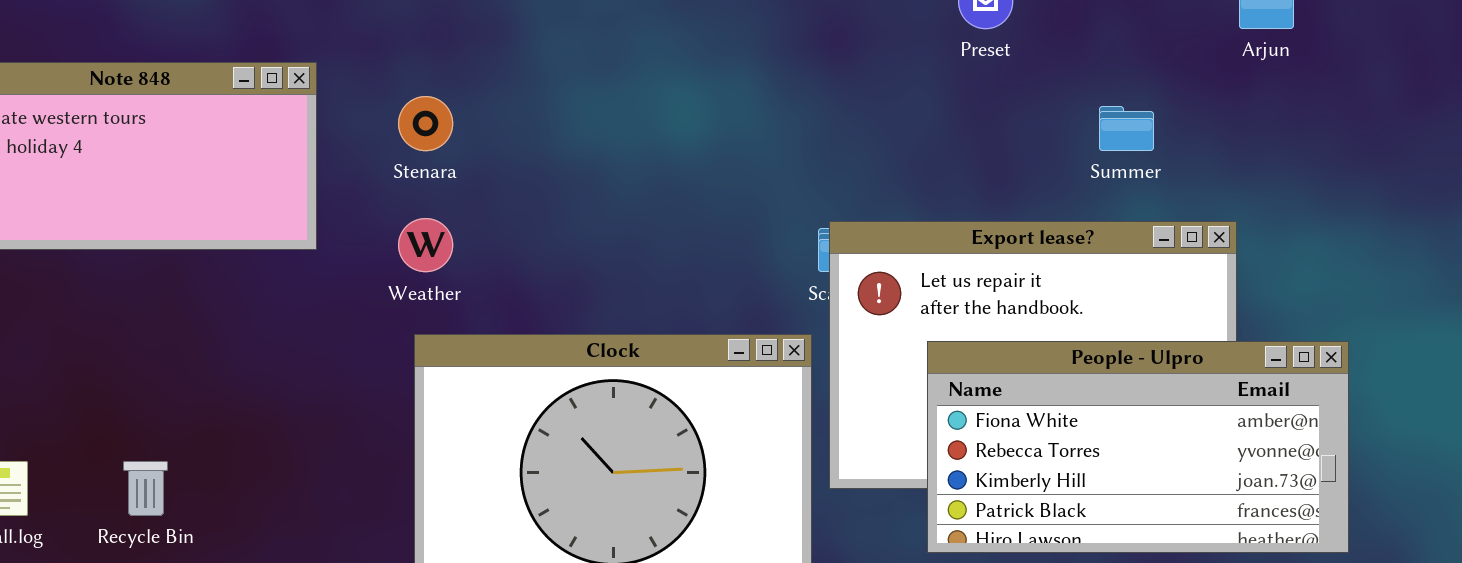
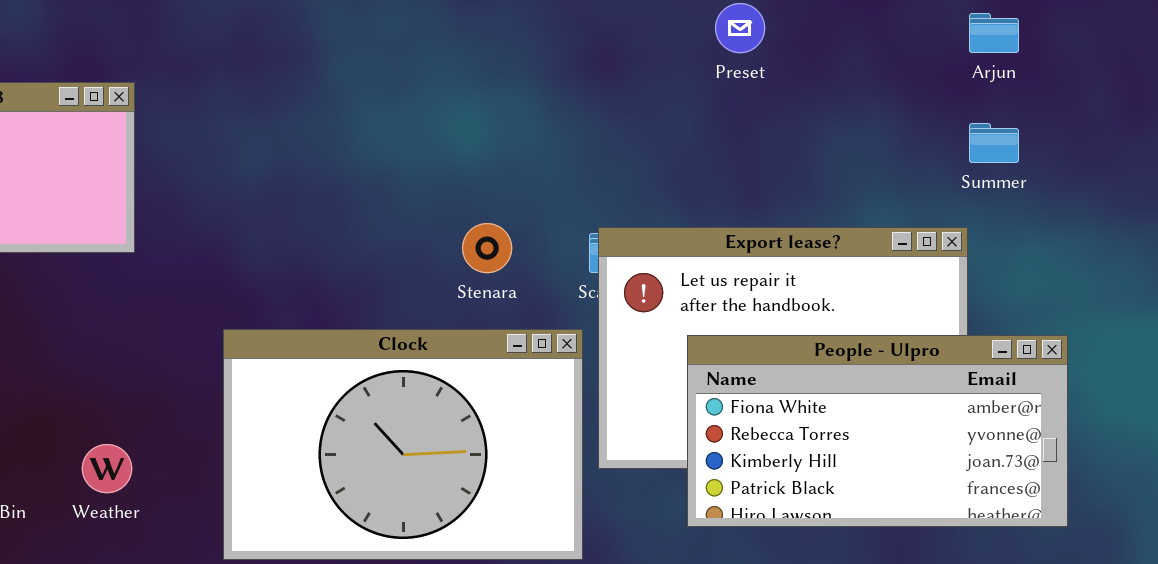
Stenara: [398,96,453,151] -> [462,223,512,273], moved
Summer: [1099,106,1154,151] -> [969,123,1019,163], moved
Weather: [398,218,453,272] -> [82,444,132,493], moved

